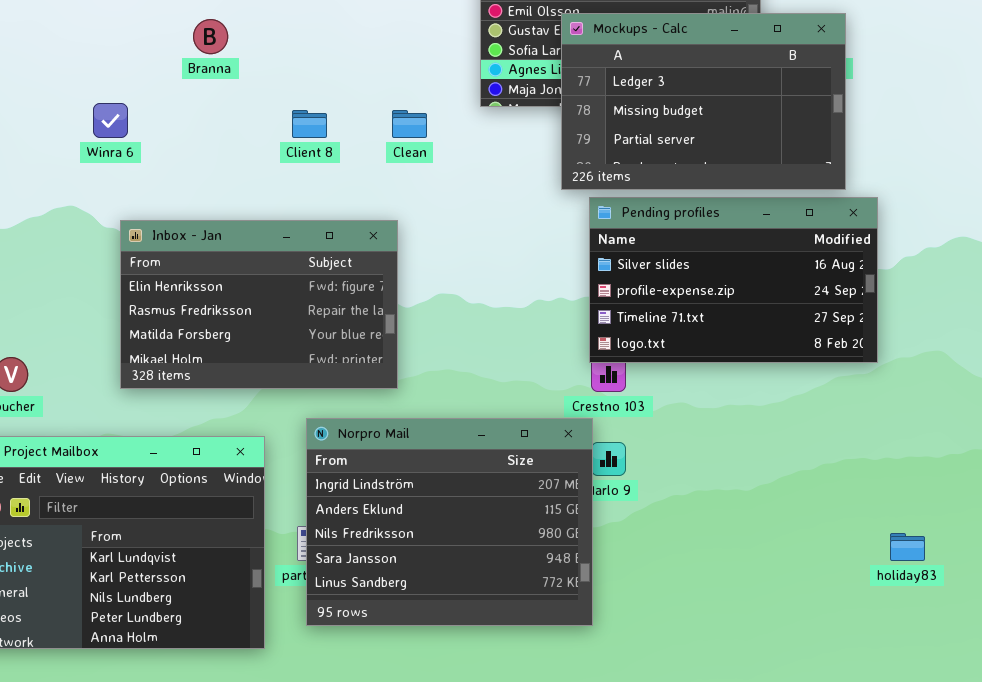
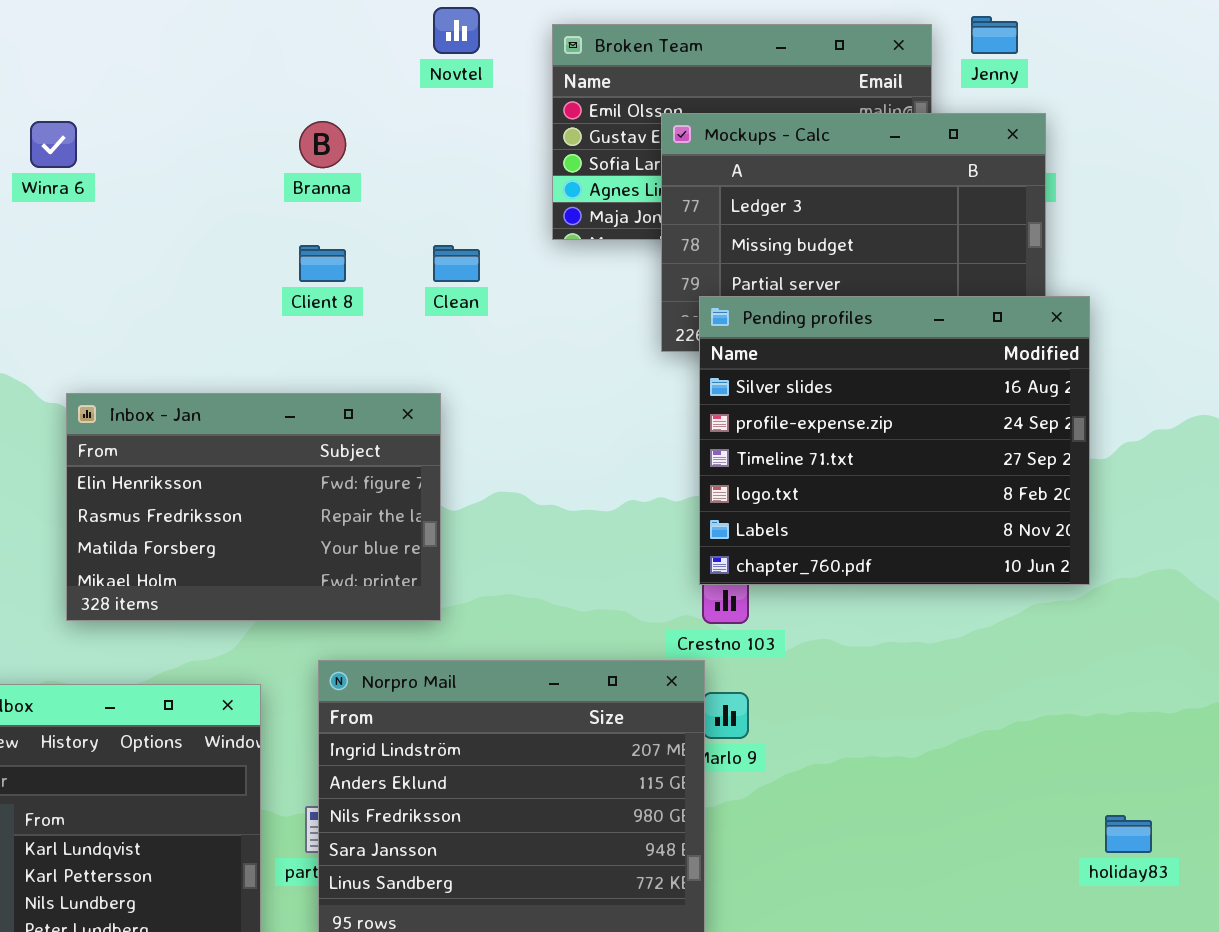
Branna: [193,19,228,54] -> [299,121,346,168], moved
Winra 6: [93,103,128,138] -> [30,121,77,168], moved
Pending profiles: [589,197,878,363] -> [699,296,1090,585], resized

